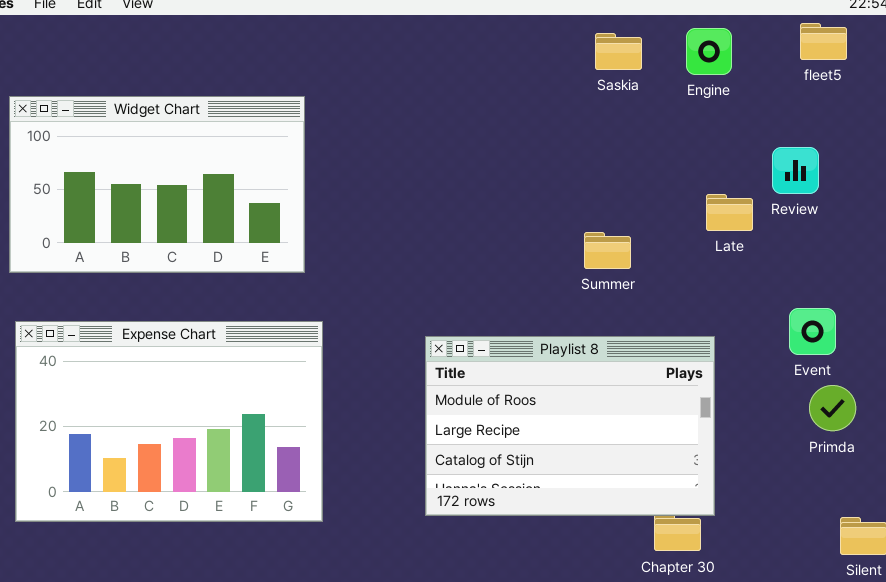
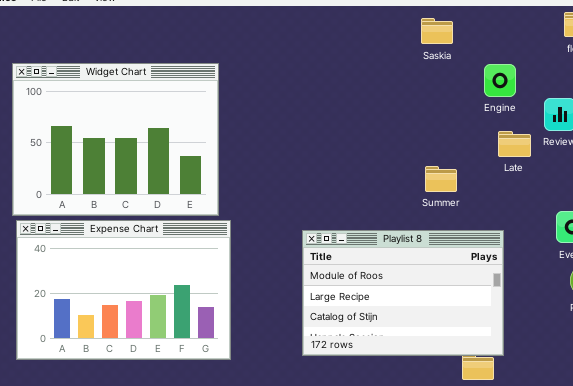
Engine: [686,28,732,75] -> [484,64,516,97], moved
Widget Chart: [9,96,305,273] -> [12,63,219,216], resized
Summer: [584,232,631,269] -> [425,166,457,192], moved

